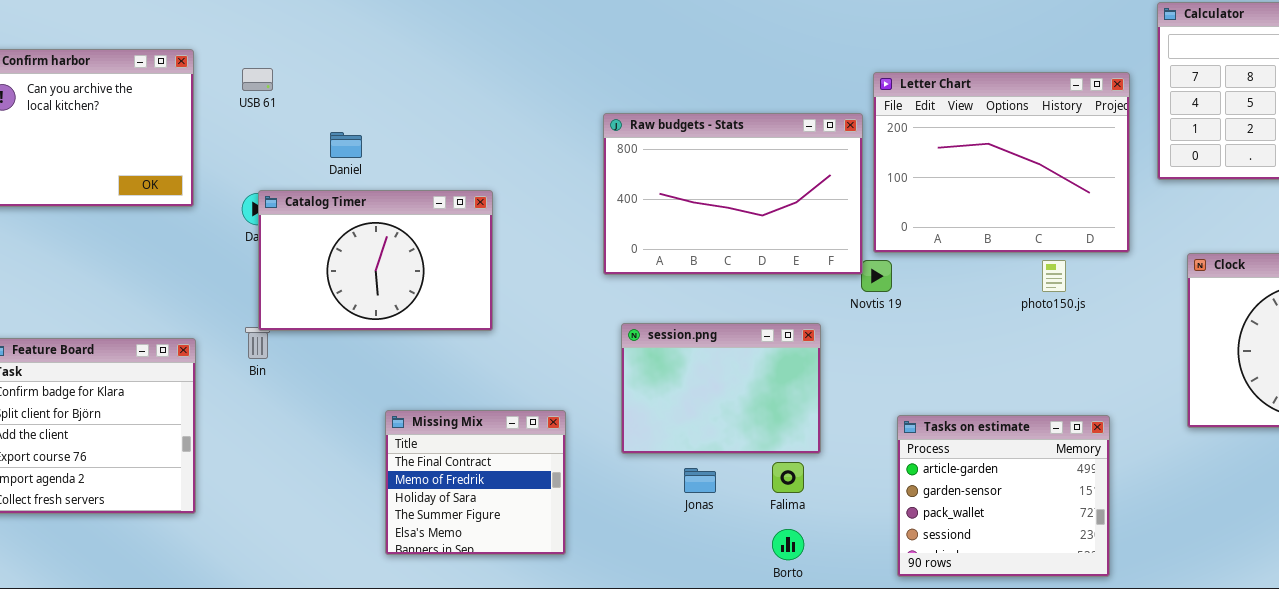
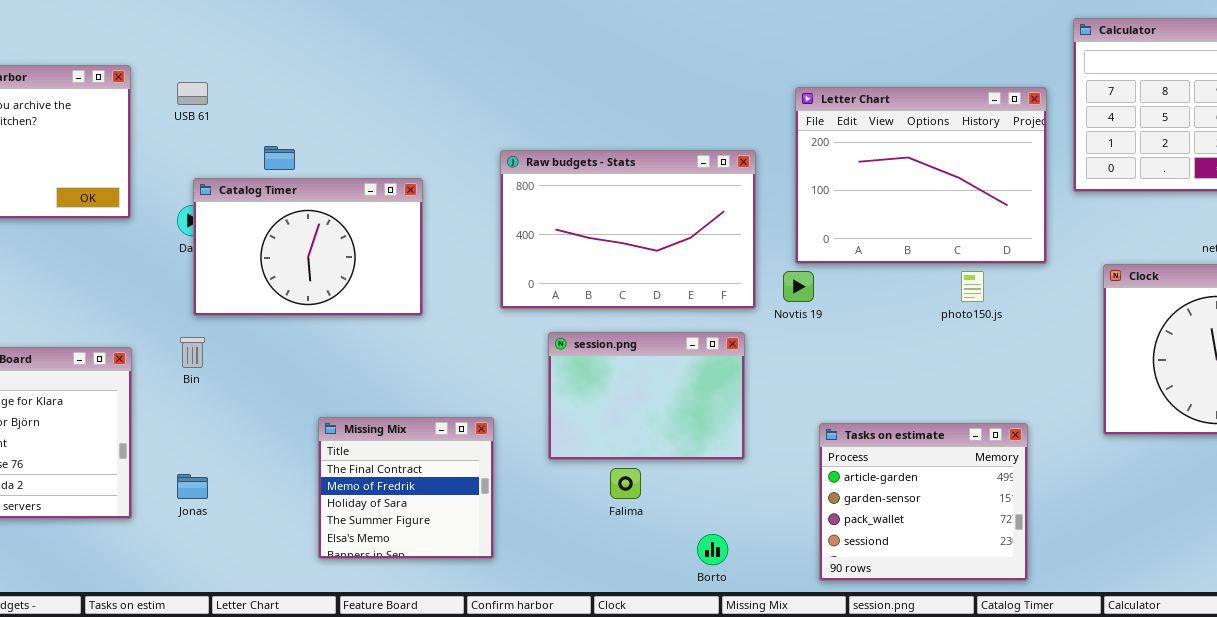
Raw budgets - Stats: [603,113,863,275] -> [500,150,756,309], moved
Catalog Timer: [258,190,493,331] -> [193,178,423,316], moved
Falima: [772,462,804,493] -> [610,468,641,499], moved
Jonas: [684,468,716,493] -> [177,474,208,499], moved

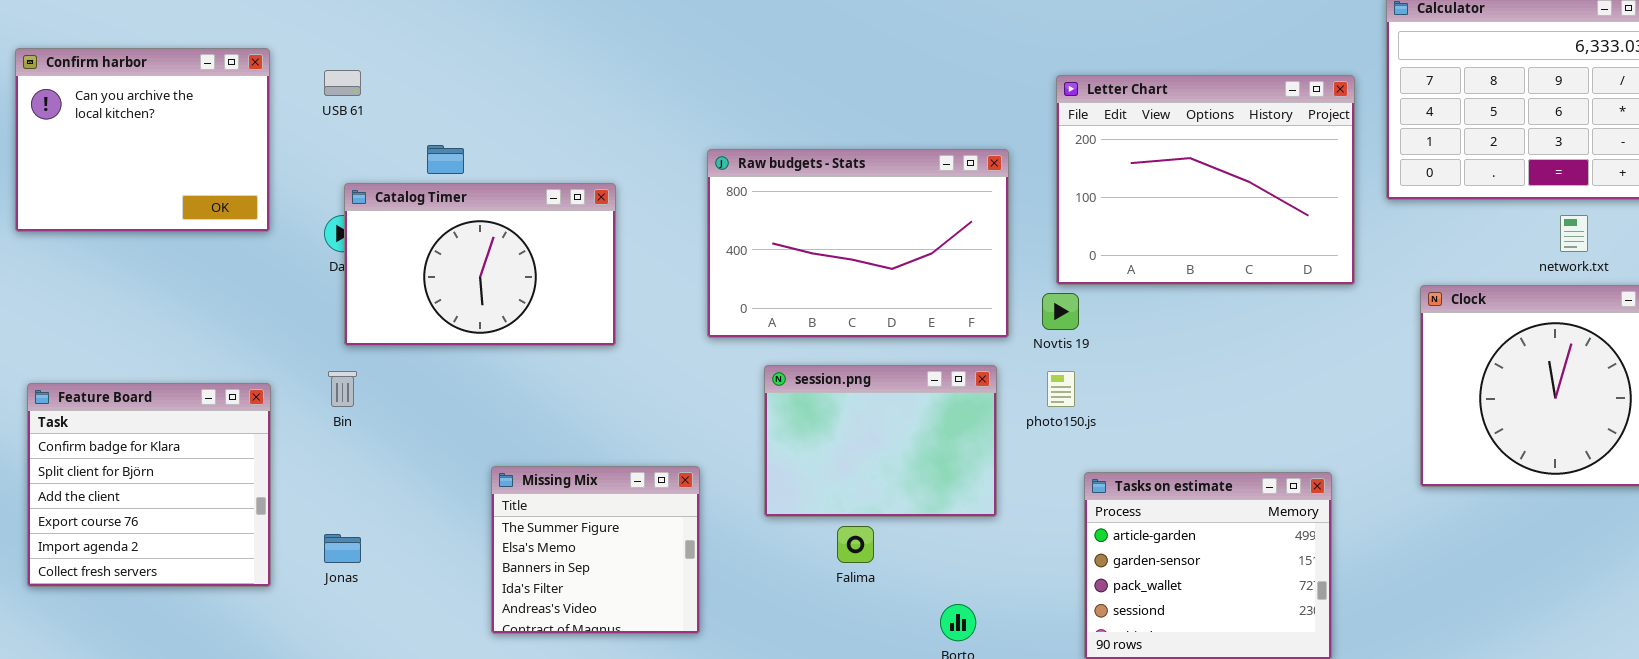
photo150.js: [961,271,984,302] -> [1047,371,1075,407], moved
Missing Mix: [318,417,494,559] -> [491,466,700,634], scrolled down 3 rows

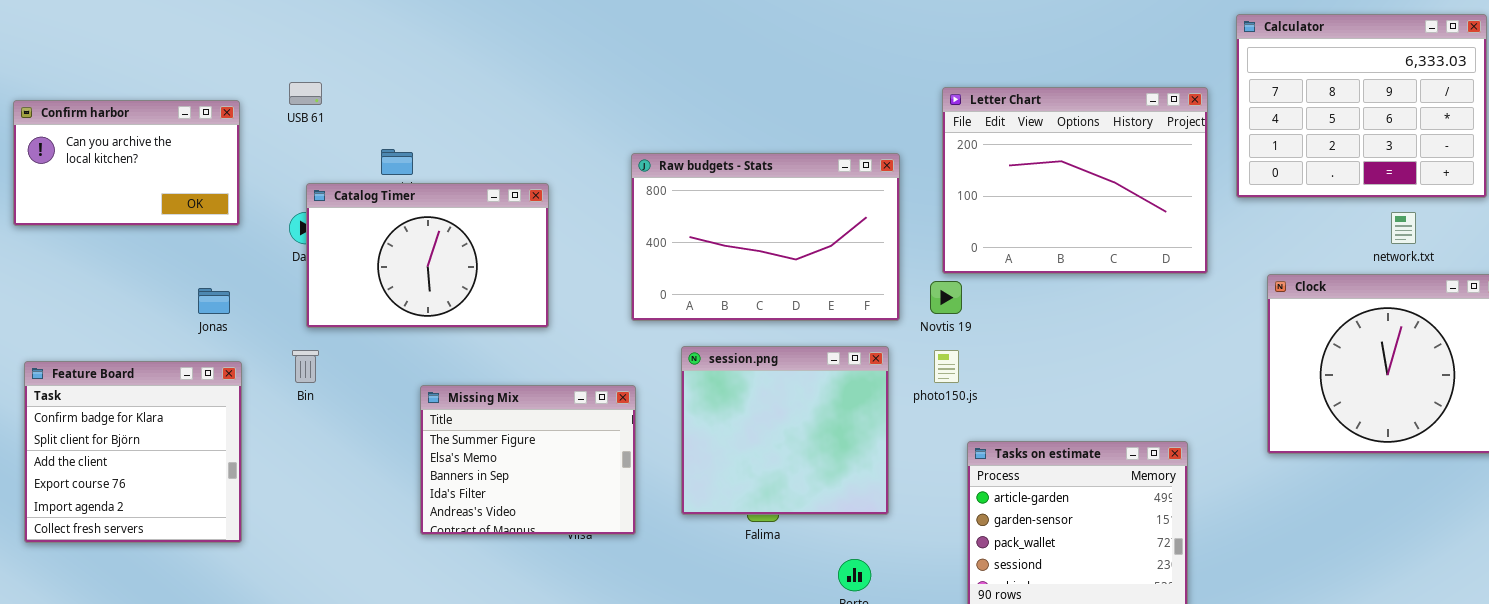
Confirm harbor: [15,48,270,232] -> [13,100,240,226], resized
session.png: [764,365,997,517] -> [681,346,889,515], resized
Missing Mix: [491,466,700,634] -> [420,385,636,535], moved, resized
Jonas: [324,534,361,563] -> [198,288,230,314], moved

